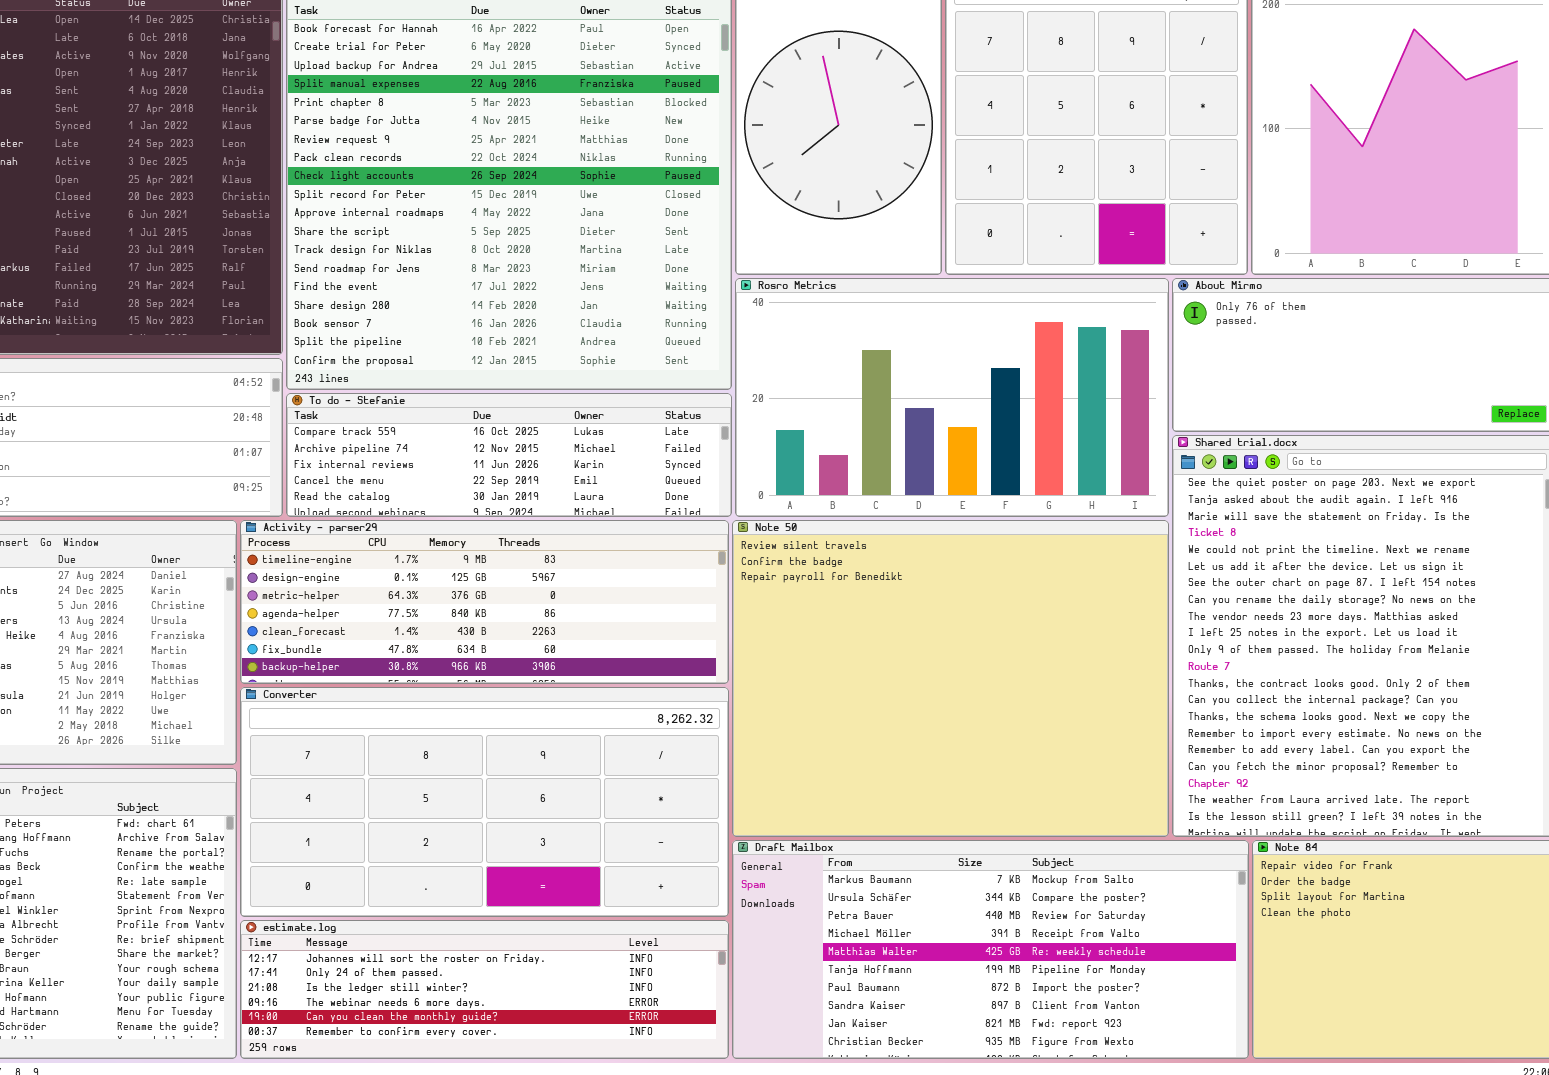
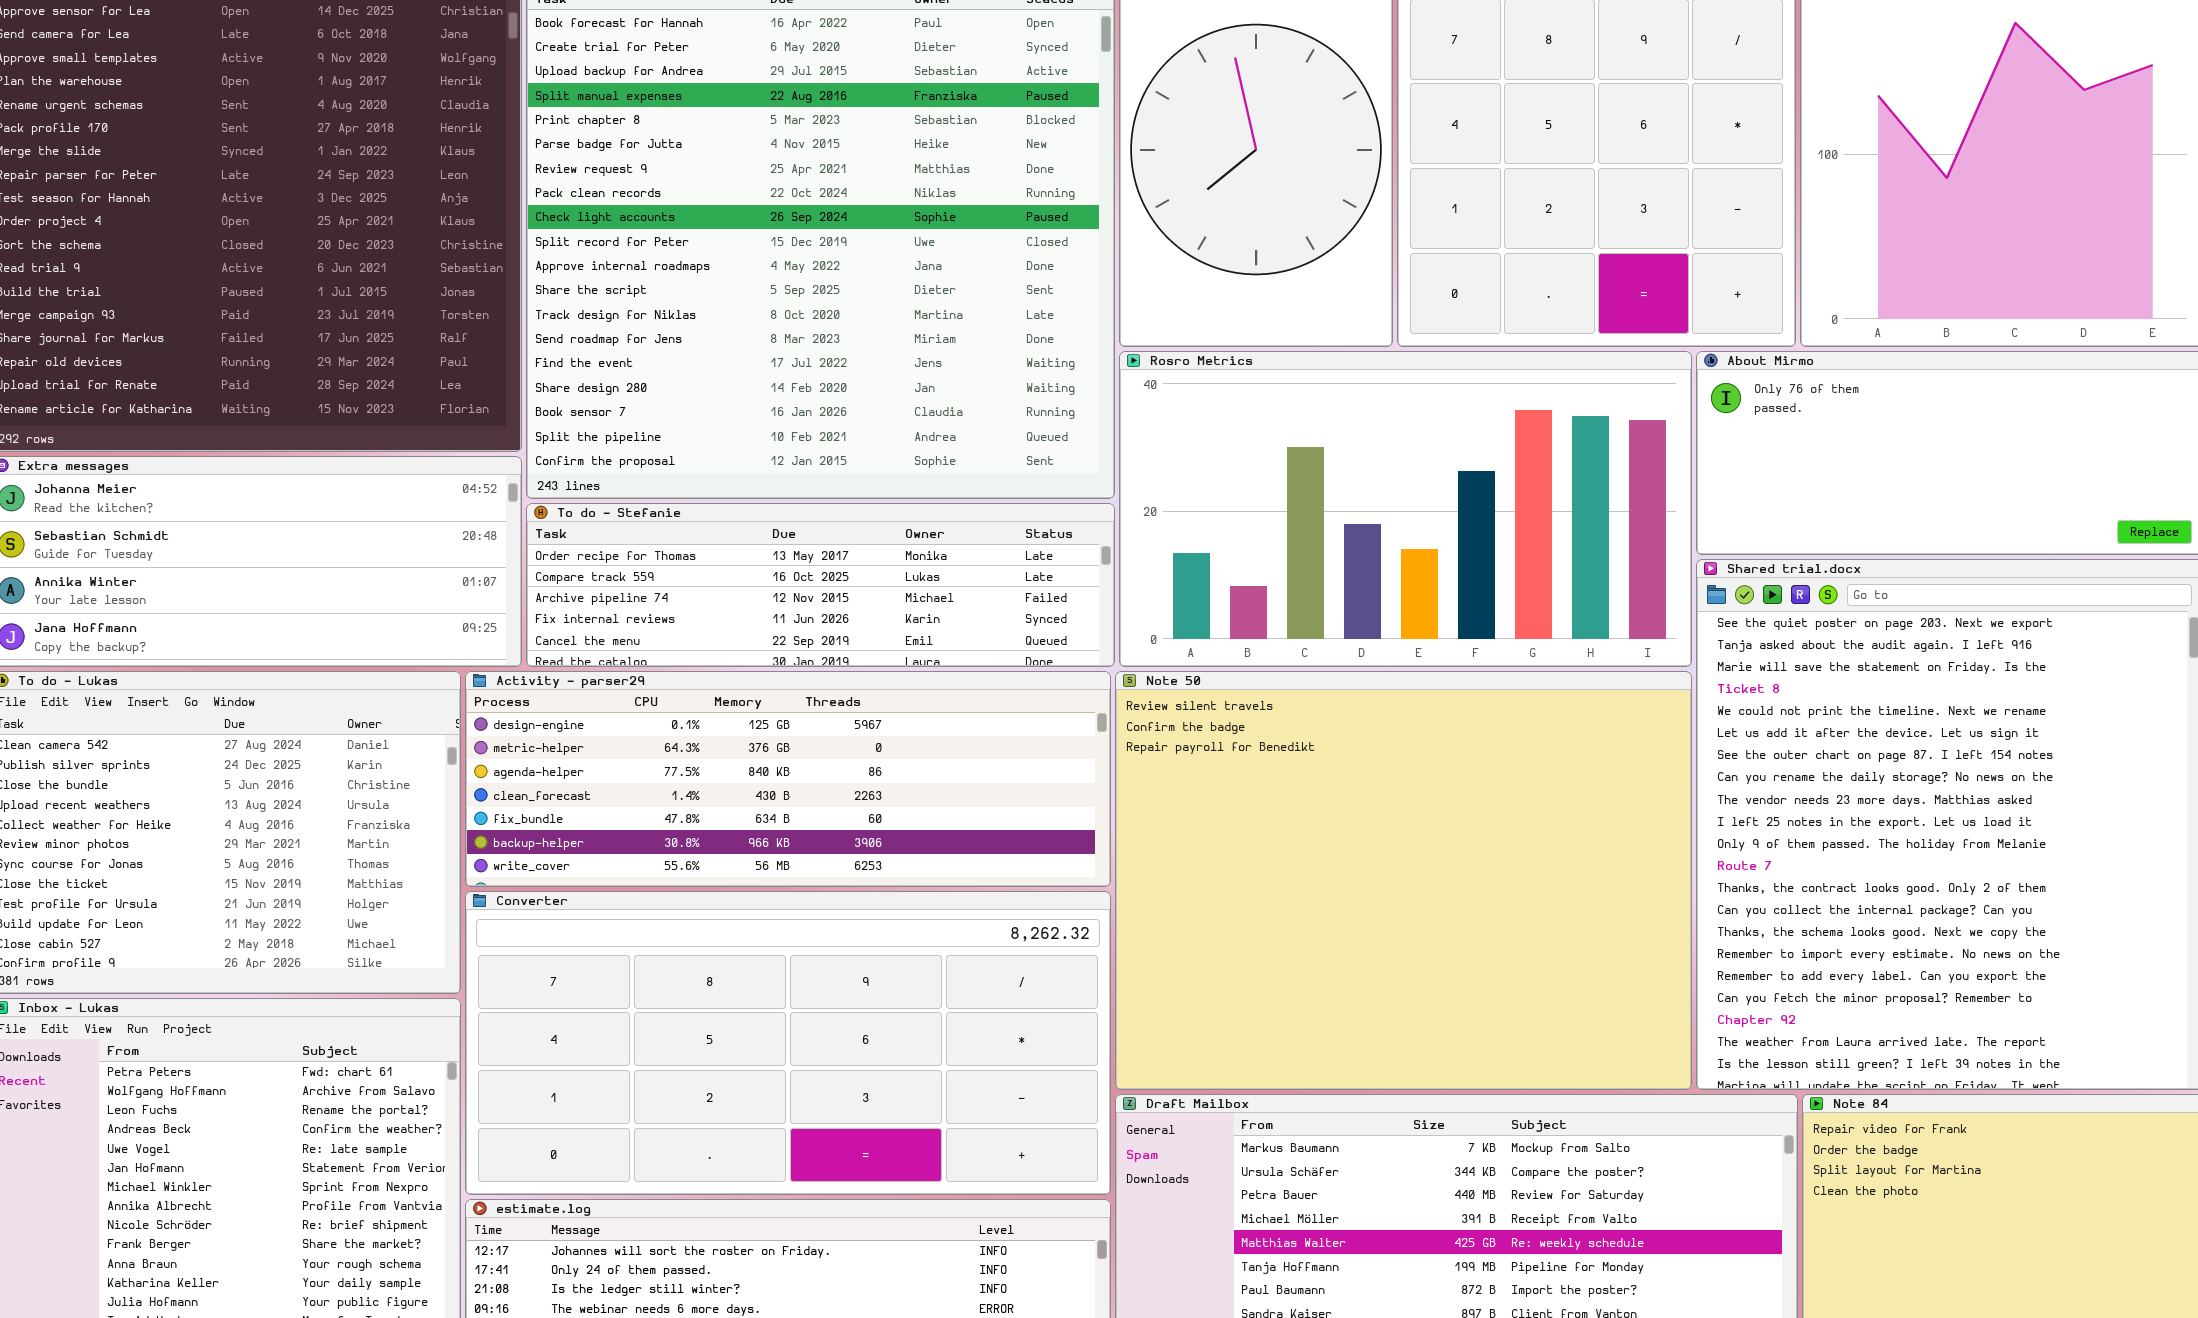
To do - Stefanie: [286,393,732,517] -> [526,503,1115,667], scrolled up 1 row
Activity - parser29: [240,520,729,684] -> [465,671,1111,887], scrolled down 1 row

